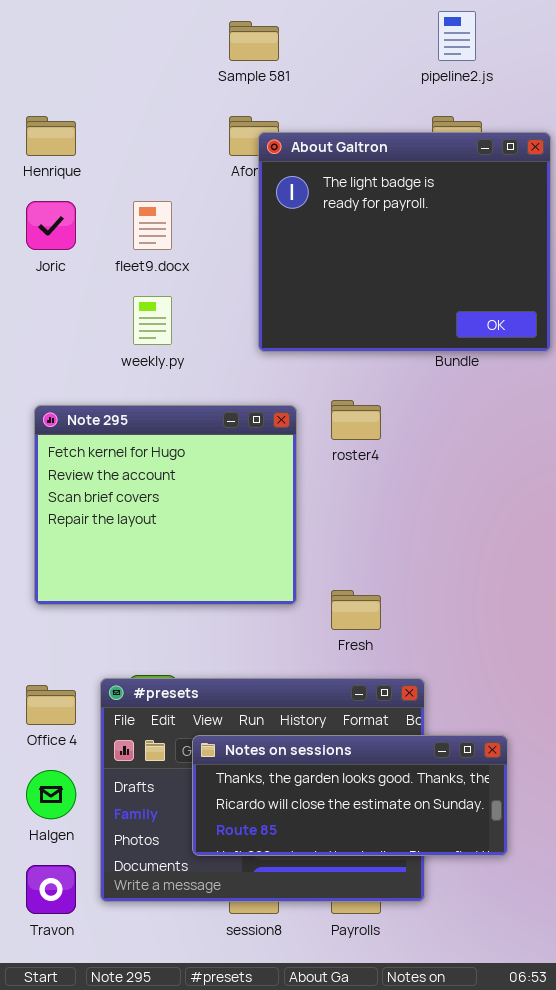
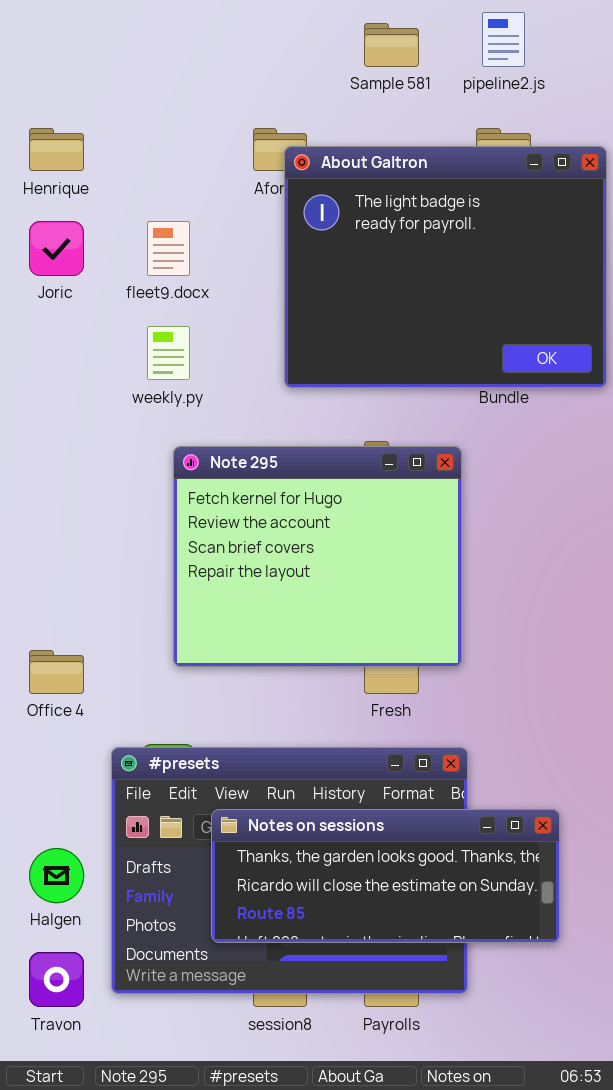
Sample 581: [229,21,279,61] -> [364,23,419,67], moved
Note 295: [34,405,297,605] -> [173,446,462,667], moved
Office 4: [26,685,76,725] -> [29,650,84,694], moved

